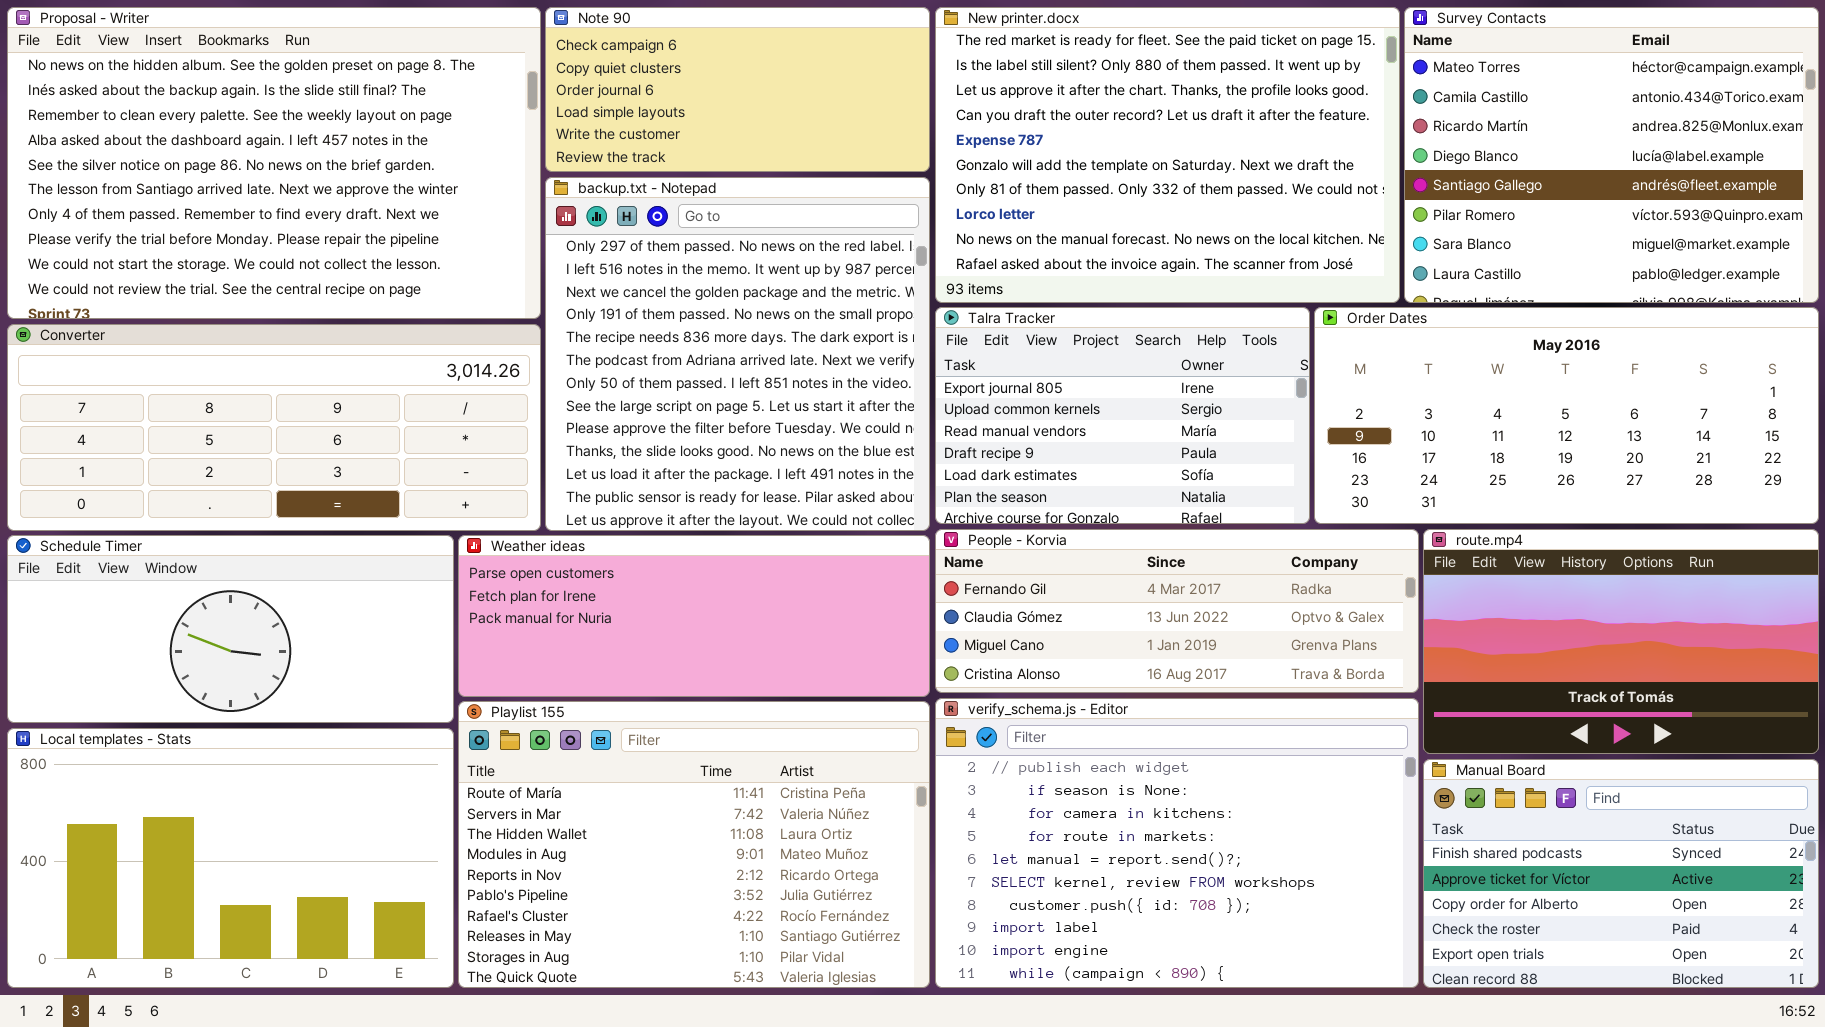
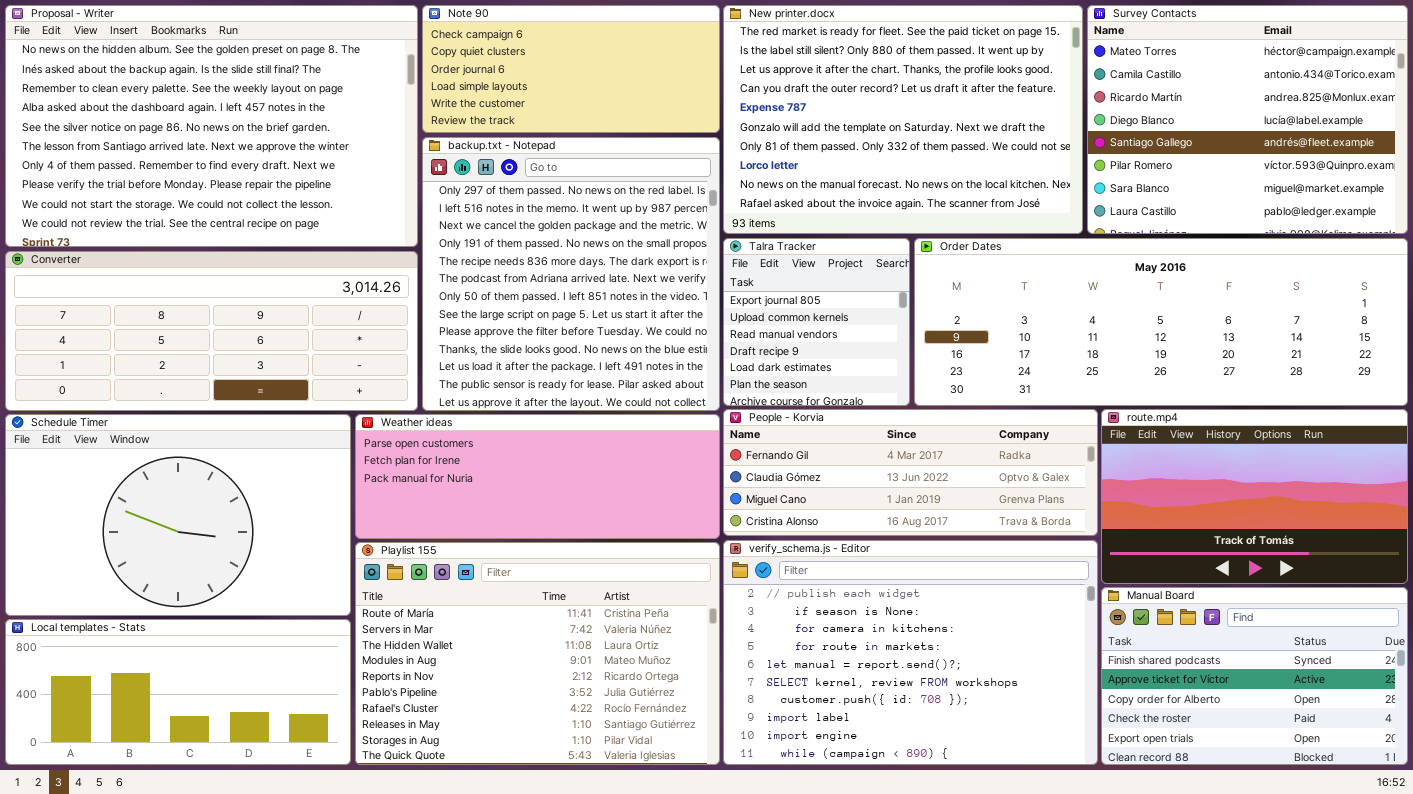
Talra Tracker: [935,307,1310,524] -> [723,238,910,406], resized
Order Dates: [1314,307,1819,524] -> [914,238,1408,406], resized
Schedule Timer: [7,535,454,723] -> [5,414,351,616], resized
Local templates - Stats: [7,728,454,988] -> [5,619,351,765], resized

